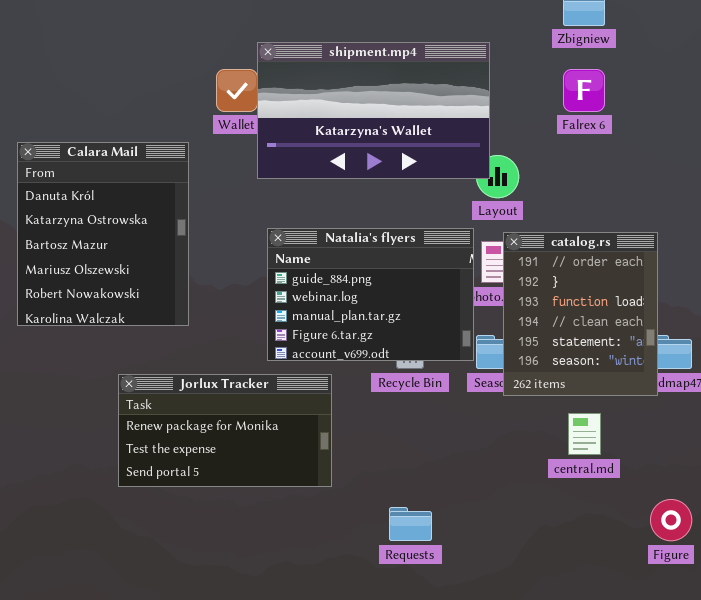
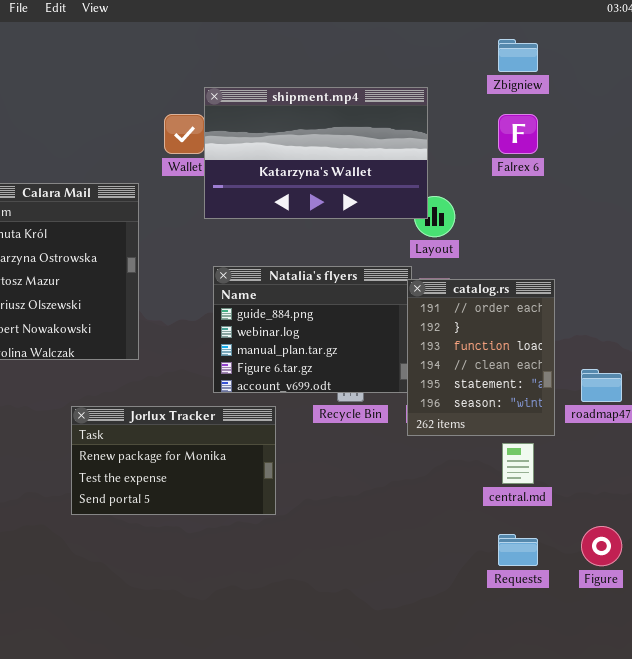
catalog.rs: [503,232,658,396] -> [407,279,555,436], moved
Requests: [389,507,432,541] -> [498,534,538,566], moved

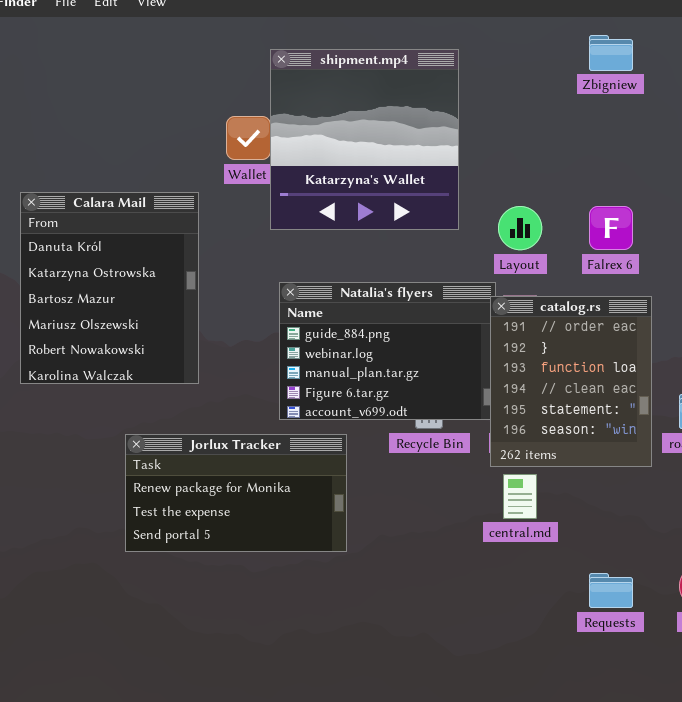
shipment.mp4: [204,87,428,219] -> [270,49,459,230], resized
Falrex 6: [498,114,538,154] -> [589,206,633,250], moved
central.md: [502,443,534,484] -> [503,474,537,519], moved

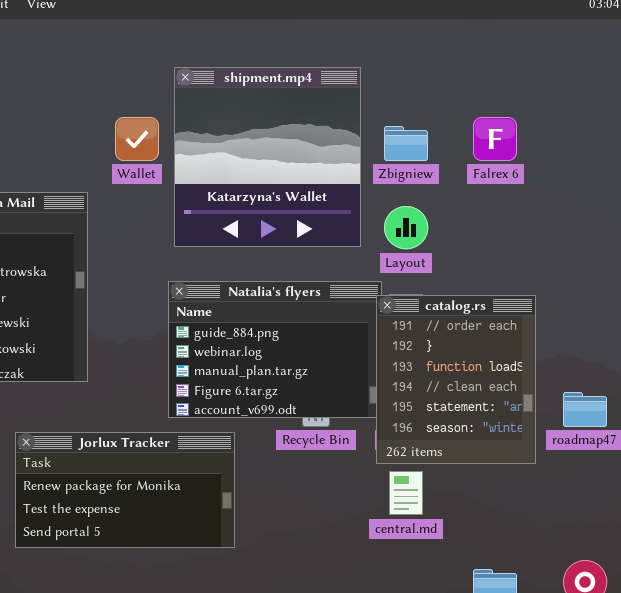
Zbigniew: [589,35,633,71] -> [384,126,428,161], moved
shipment.mp4: [270,49,459,230] -> [174,67,361,247], moved
Falrex 6: [589,206,633,250] -> [473,117,517,161], moved

